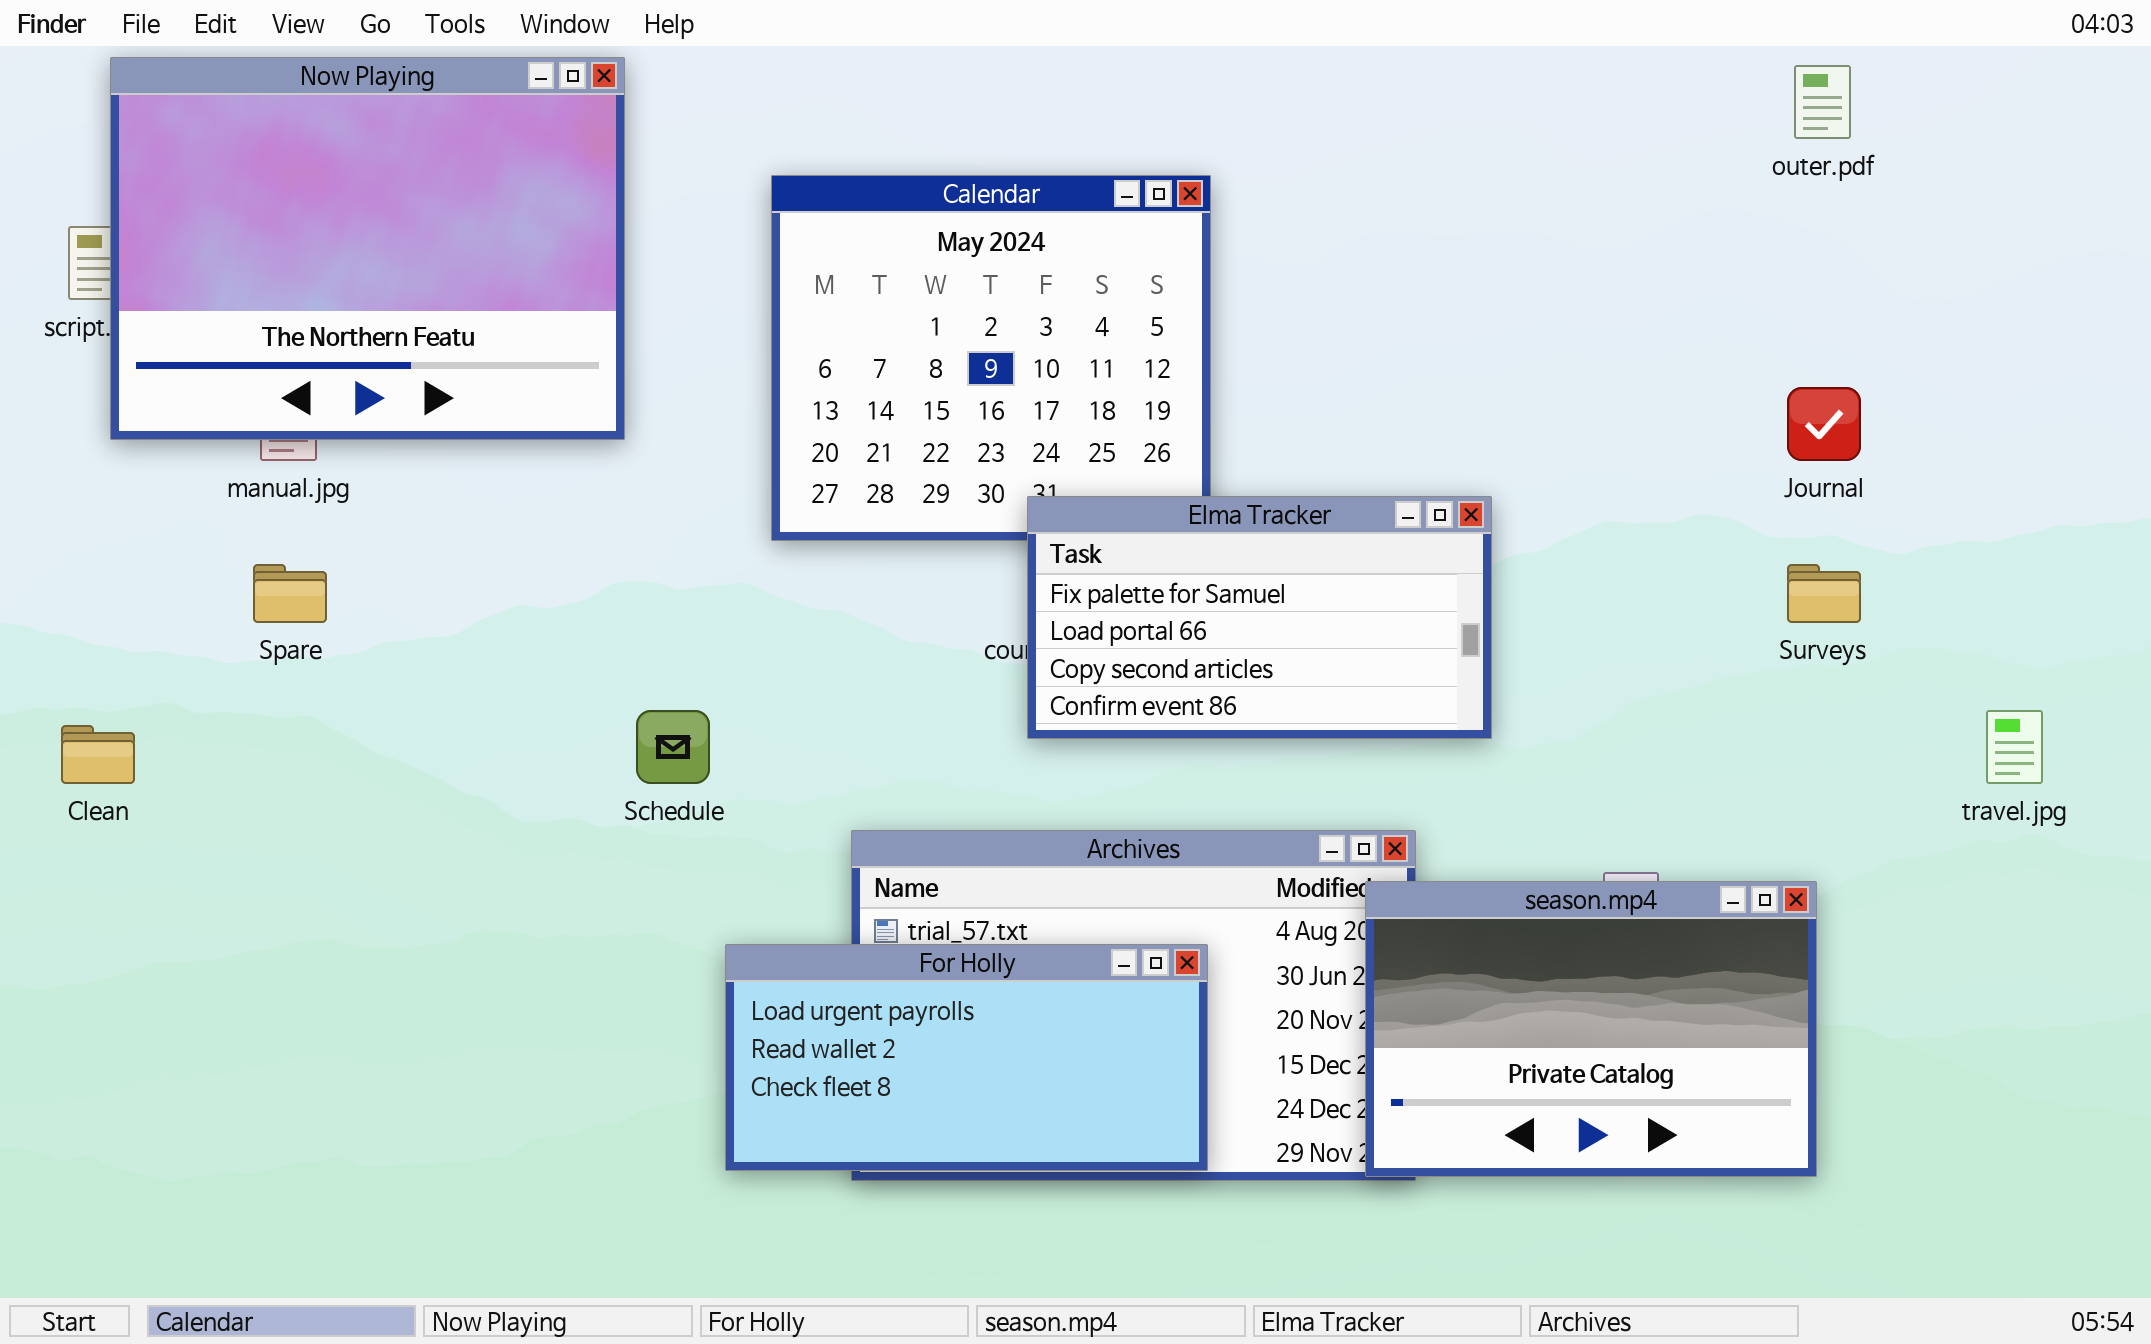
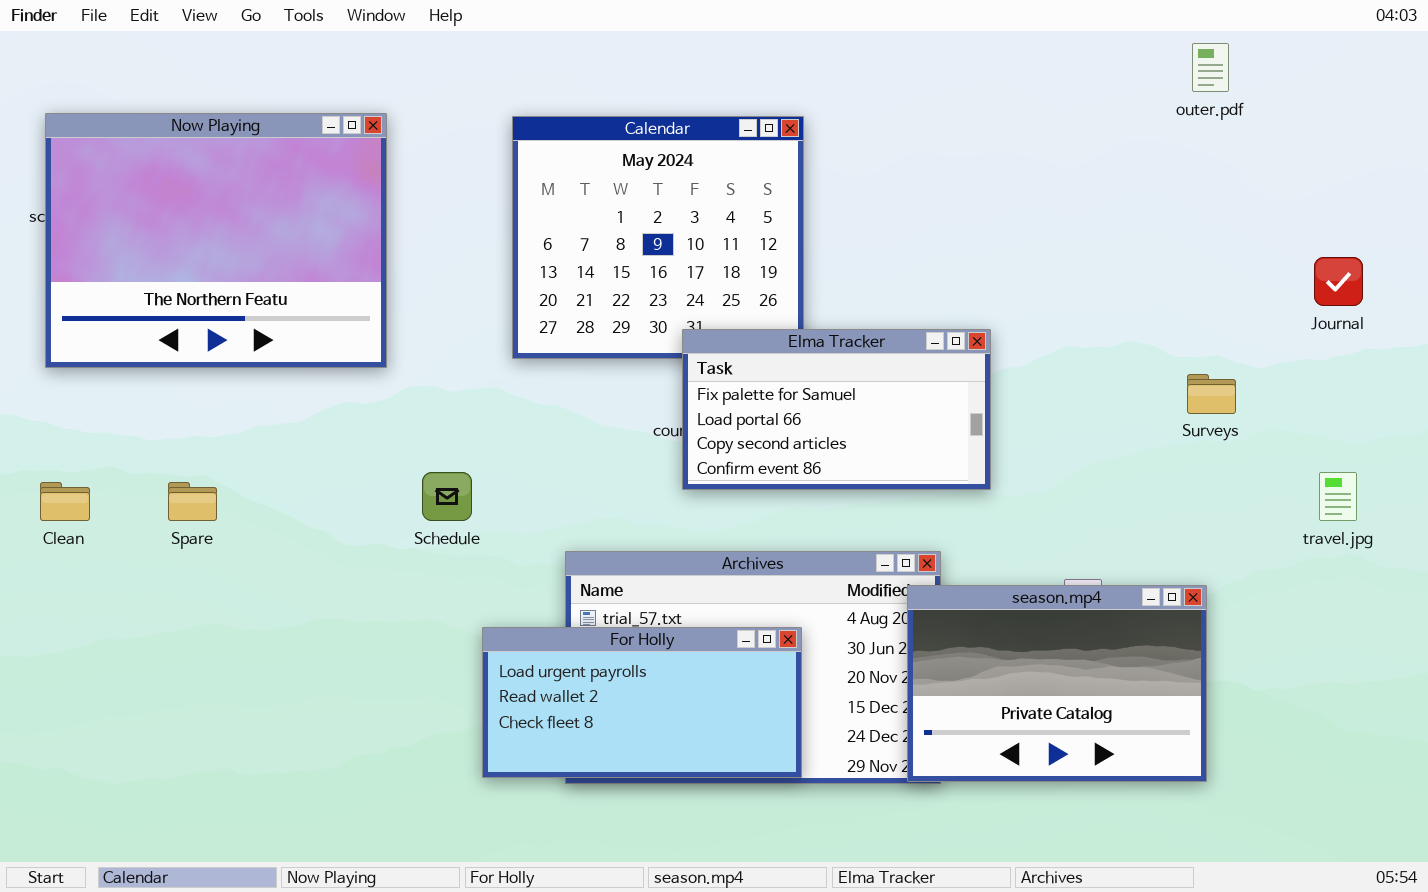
Now Playing: [110,57,625,440] -> [45,113,387,368], moved
Journal: [1787,387,1861,461] -> [1314,257,1363,306], moved
Spare: [253,564,327,623] -> [168,482,217,521], moved

